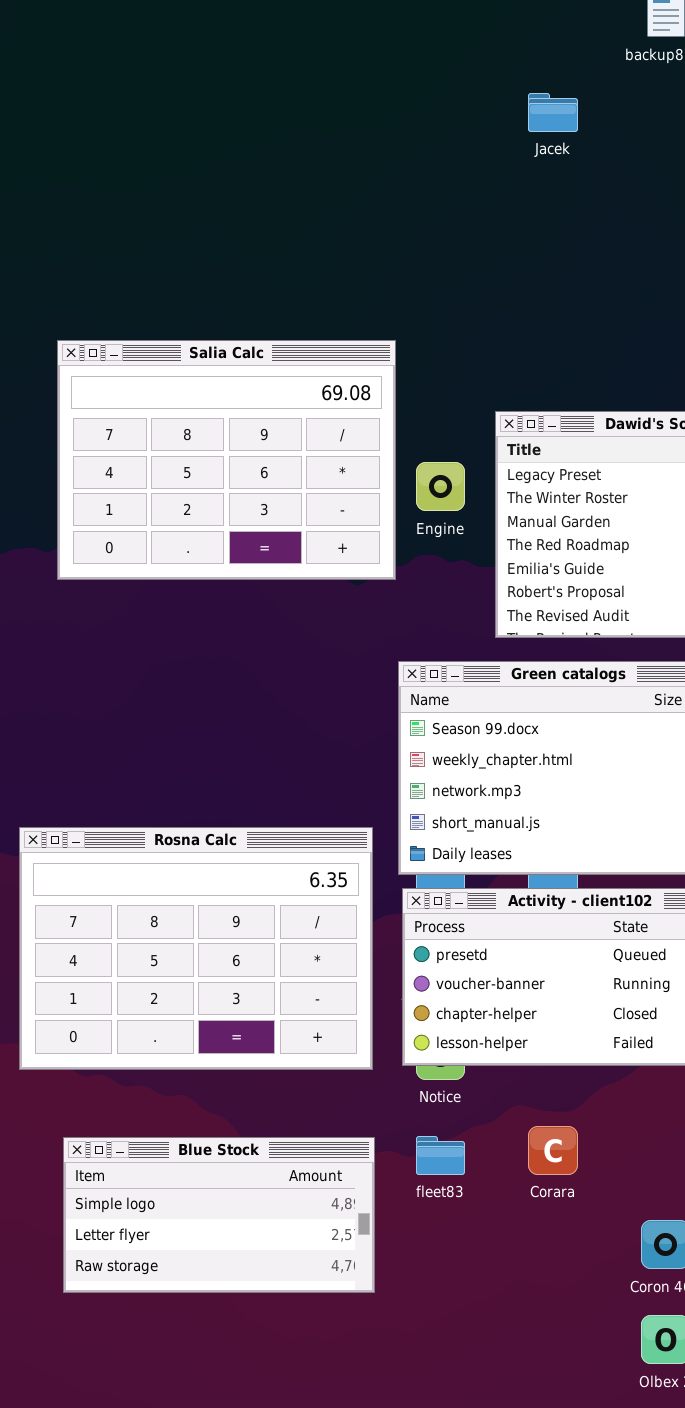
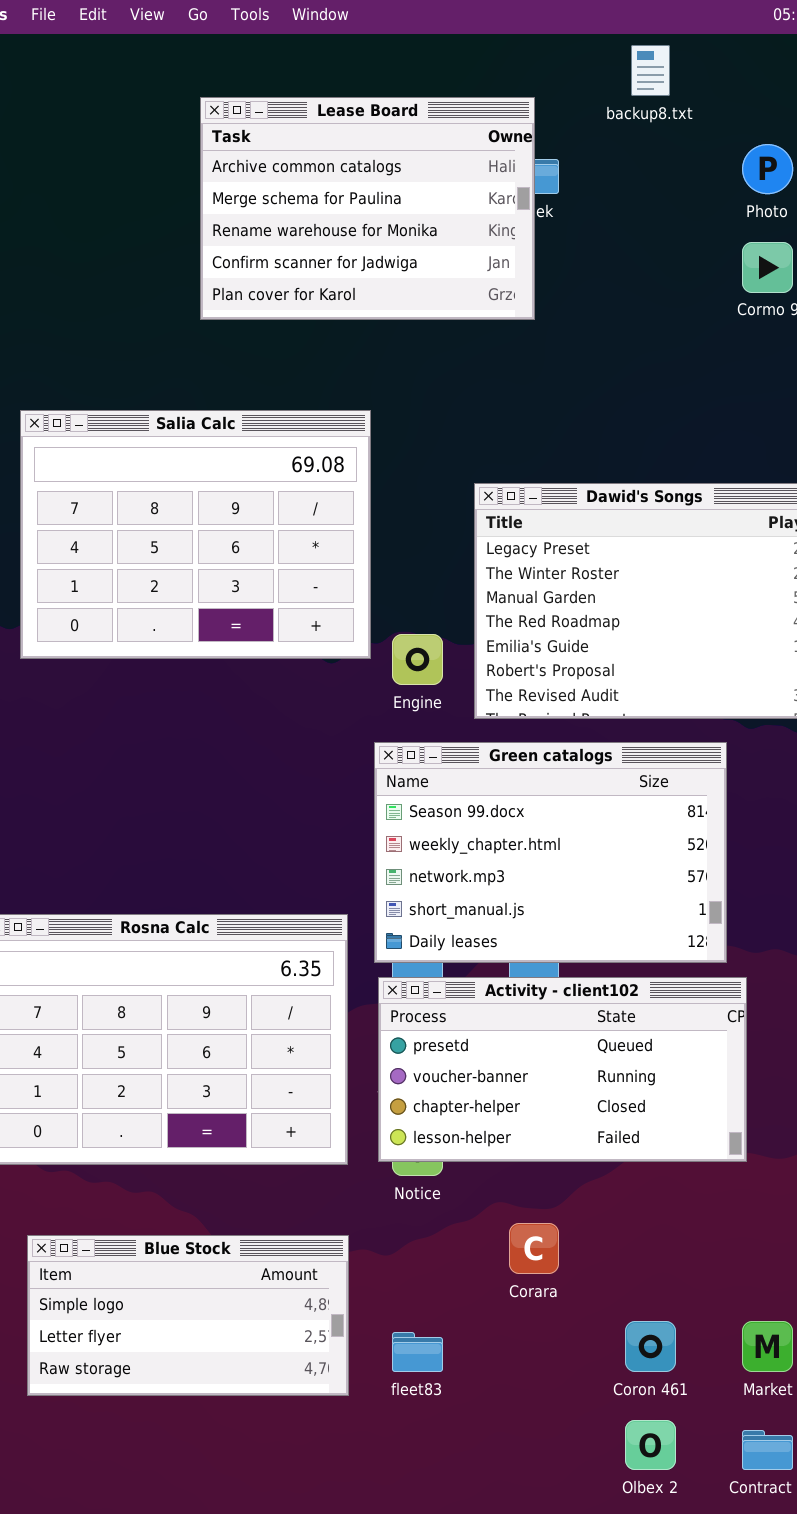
Lease Board: none -> [200,97,535,320], opened
Engine: [416,462,465,511] -> [392,634,443,685], moved
fleet83: [416,1136,465,1175] -> [392,1332,443,1372], moved

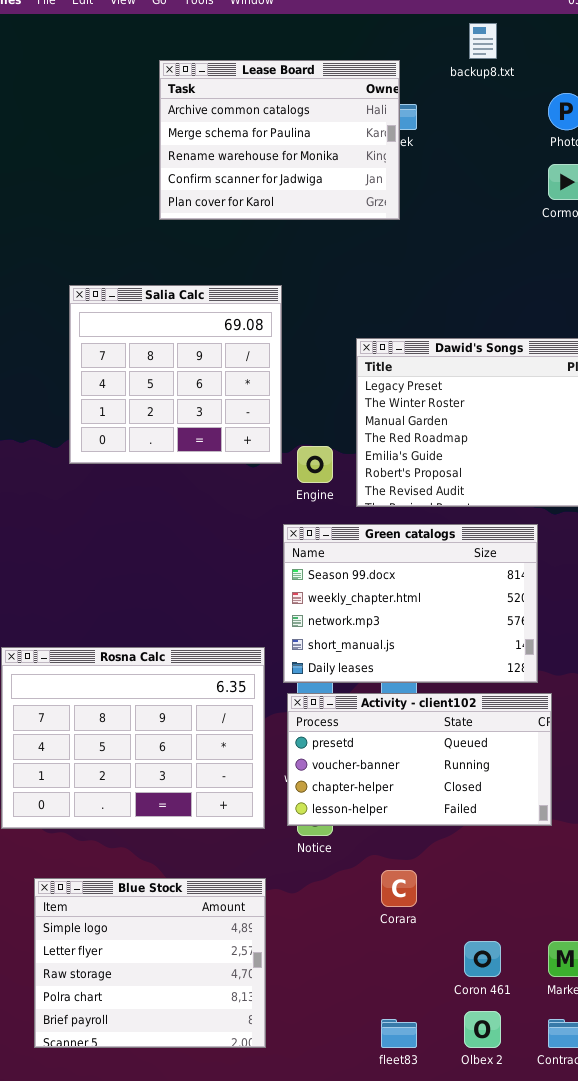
Salia Calc: [20,410,371,659] -> [69,285,282,464], resized
Blue Stock: [27,1235,349,1396] -> [34,878,266,1048], resized
fleet83: [392,1332,443,1372] -> [381,1019,417,1048], moved

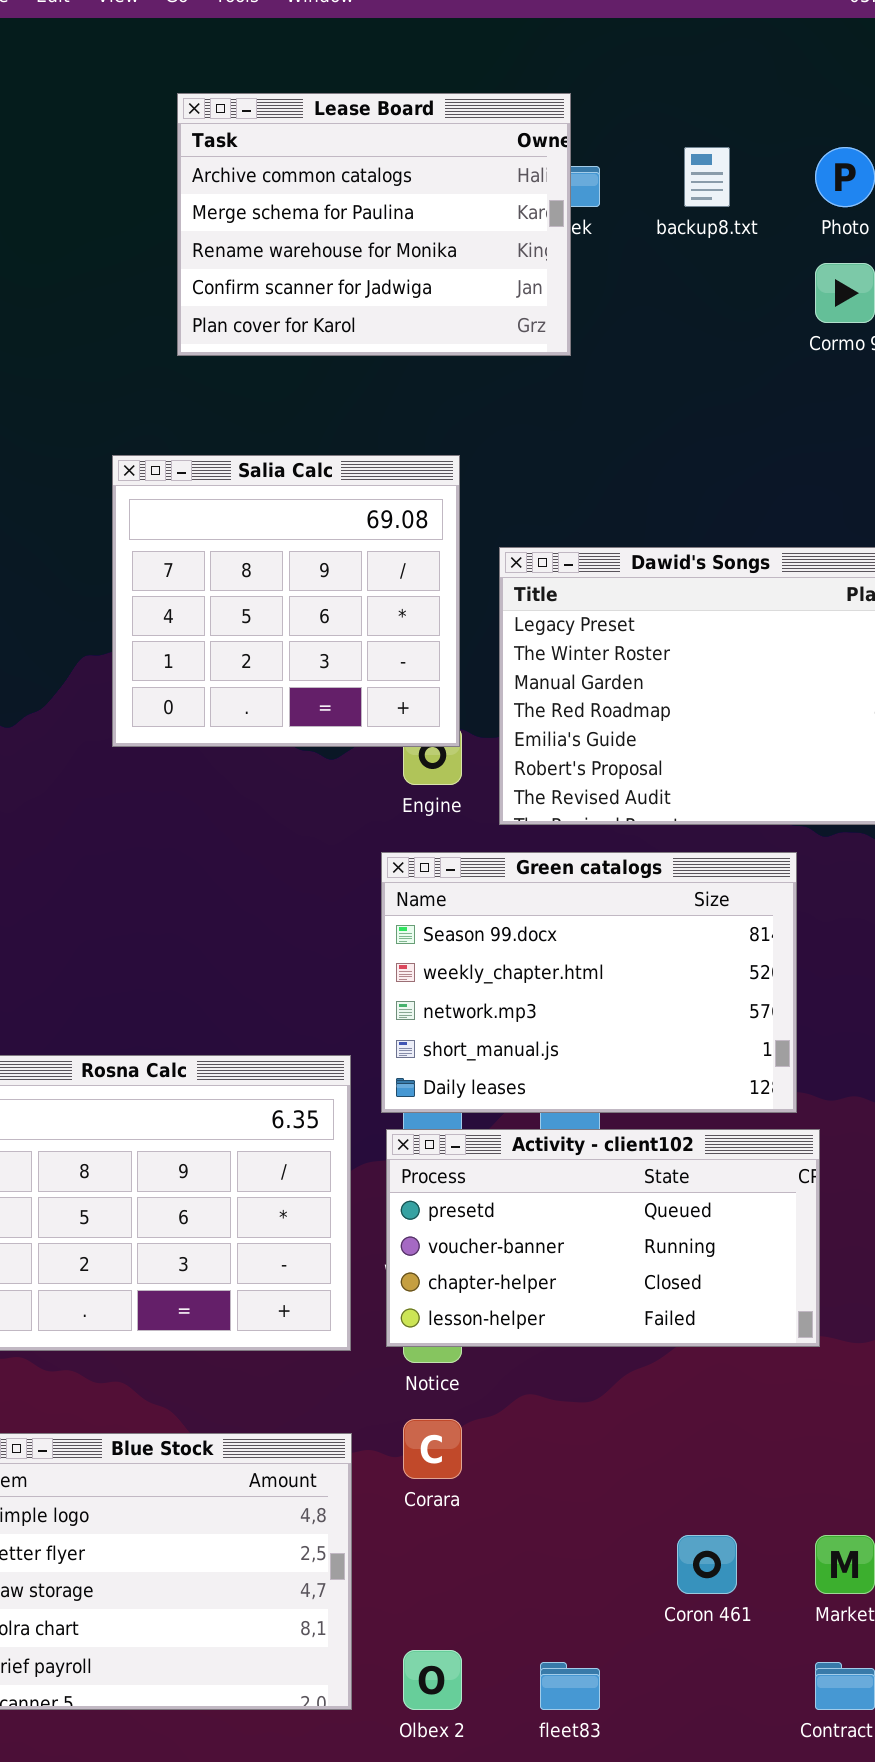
backup8.txt: [469,23,497,59] -> [684,147,730,207], moved
Salia Calc: [69,285,282,464] -> [112,455,460,747], moved
Corara: [381,870,417,907] -> [403,1419,462,1479], moved
Olbex 2: [464,1011,501,1048] -> [403,1650,462,1710], moved

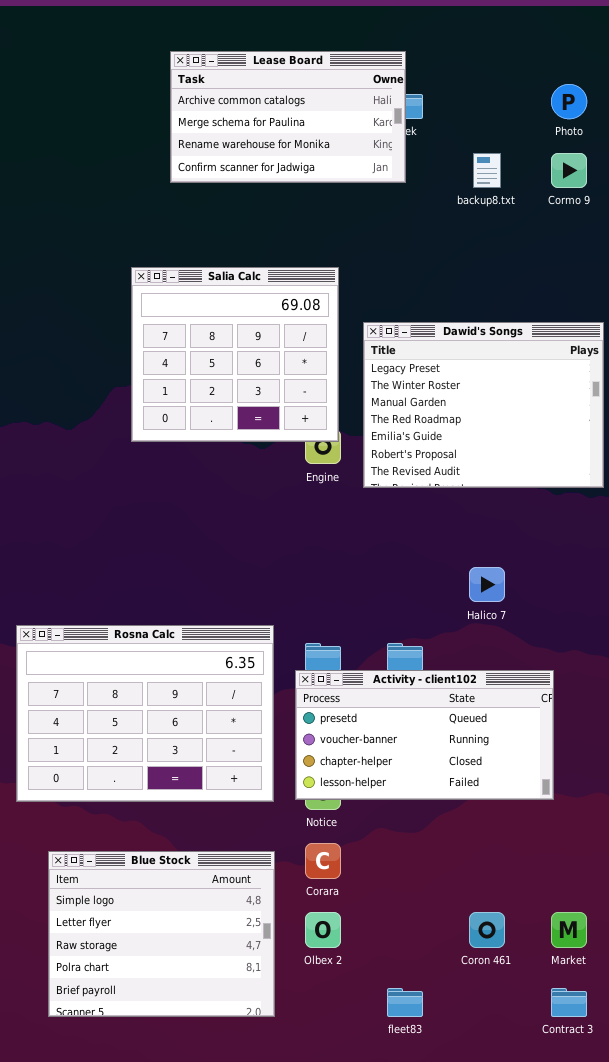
Lease Board: [177,93,571,356] -> [170,51,406,183], resized
backup8.txt: [684,147,730,207] -> [473,153,501,188], moved
Green catalogs: [381,852,797,1113] -> none, closed
Olbex 2: [403,1650,462,1710] -> [305,912,341,948], moved

